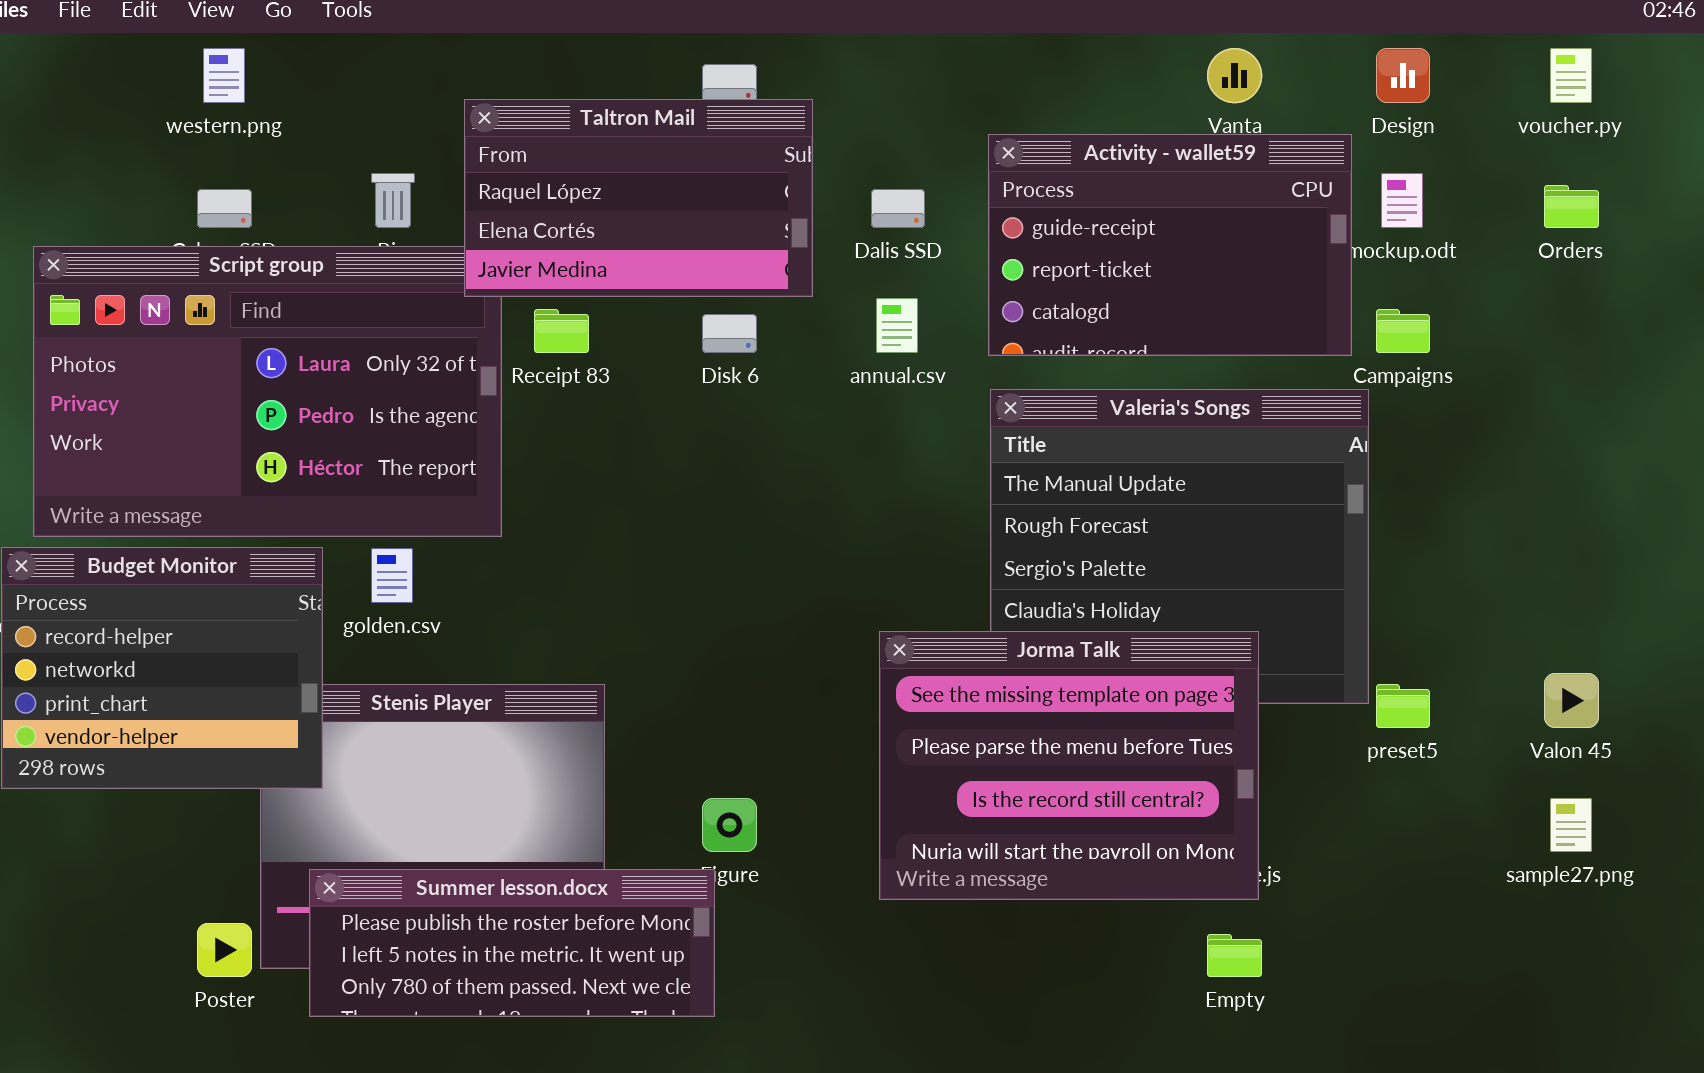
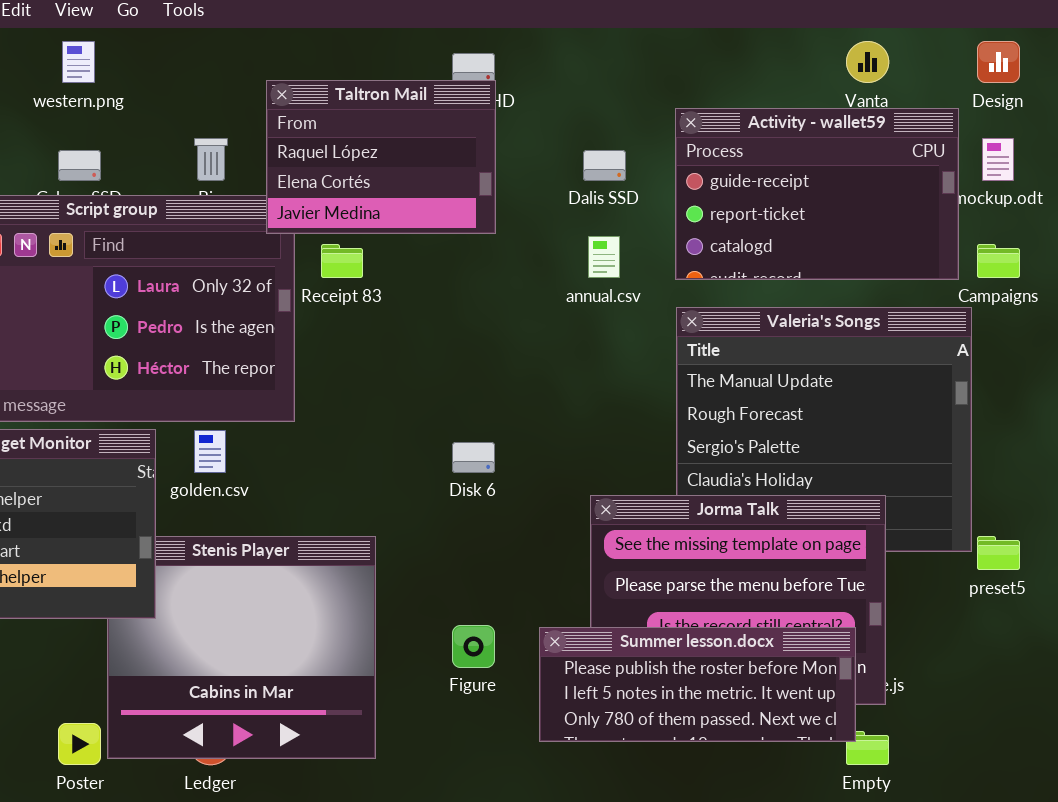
Taltron Mail: [464,99,813,297] -> [266,80,496,234], resized
Disk 6: [702,314,757,353] -> [452,442,495,473], moved
Summer lesson.docx: [309,869,715,1017] -> [539,627,856,742], moved

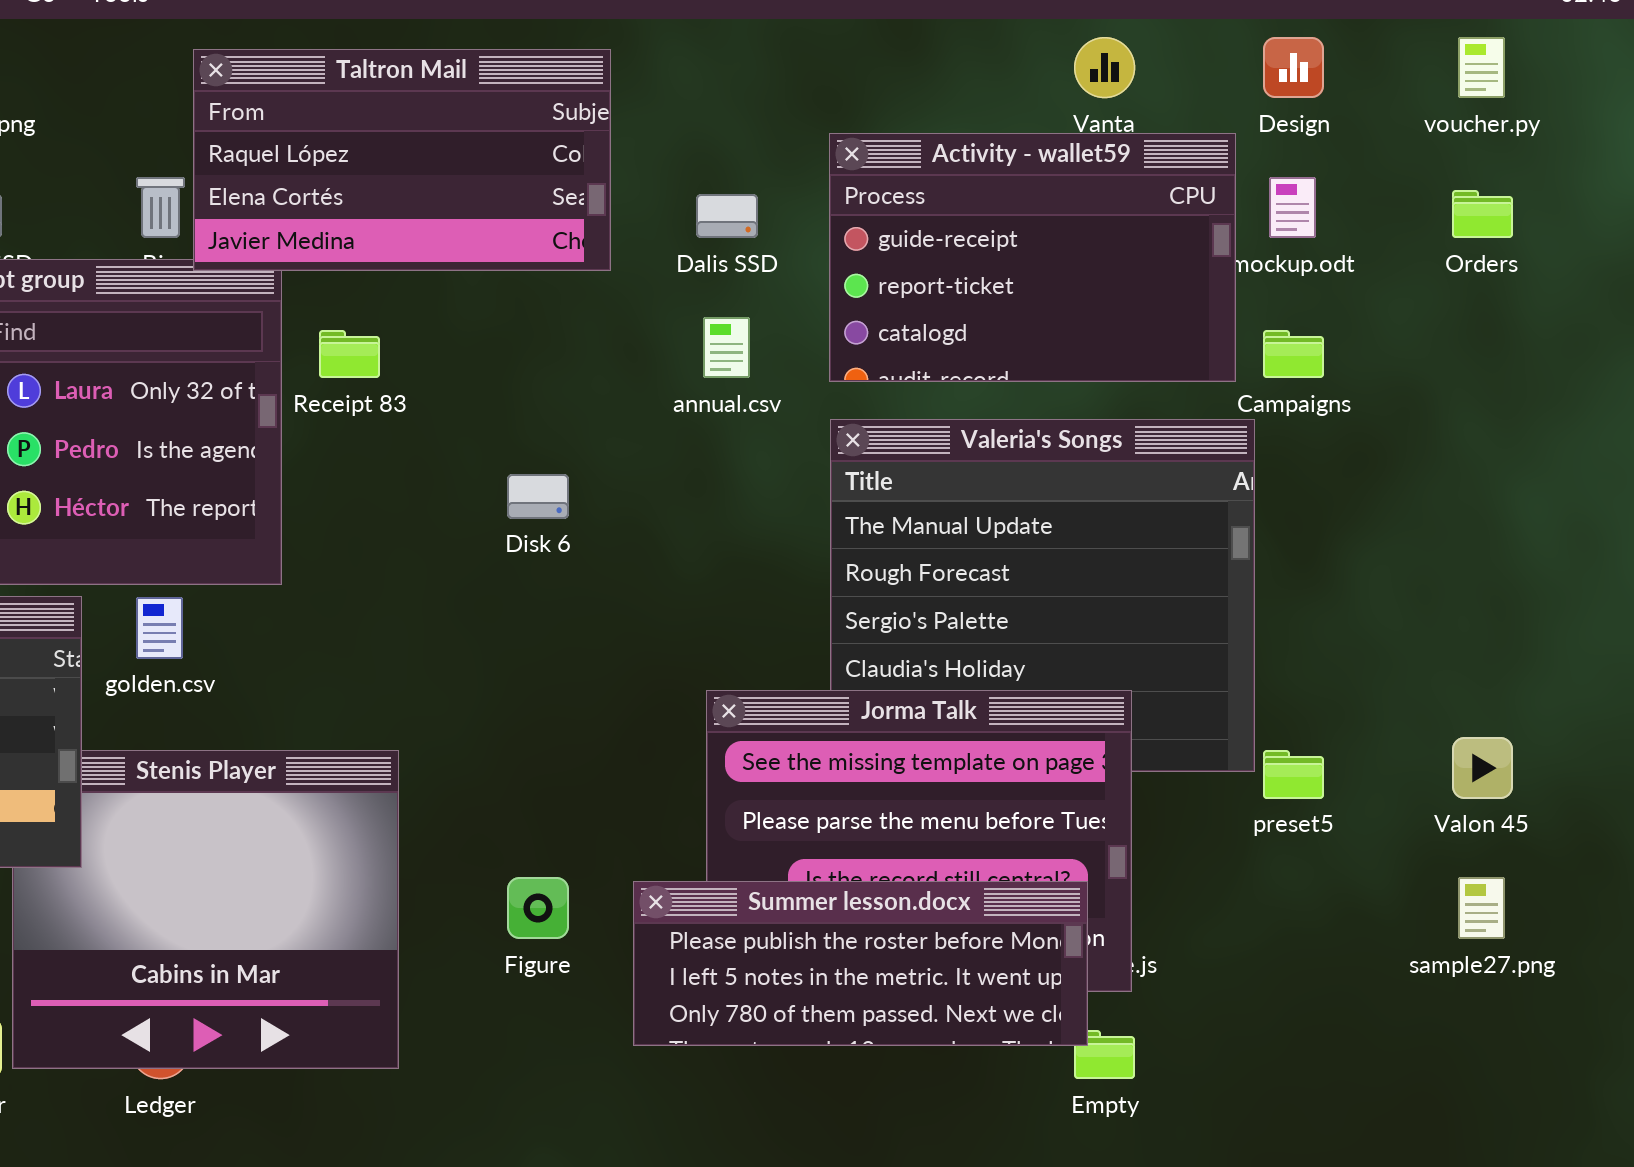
Taltron Mail: [266,80,496,234] -> [193,49,611,271], moved, resized
Disk 6: [452,442,495,473] -> [507,474,569,519], moved

